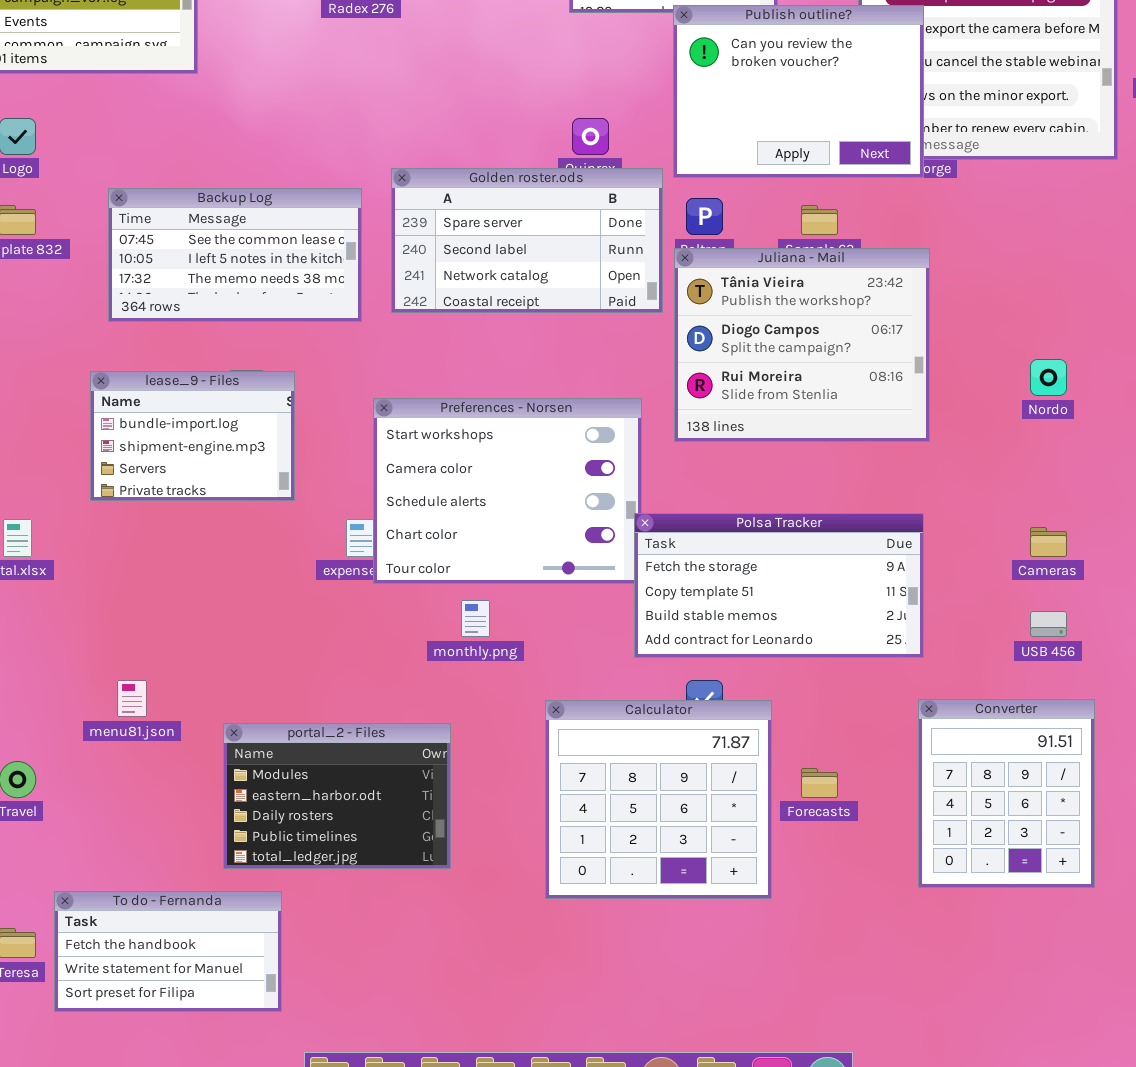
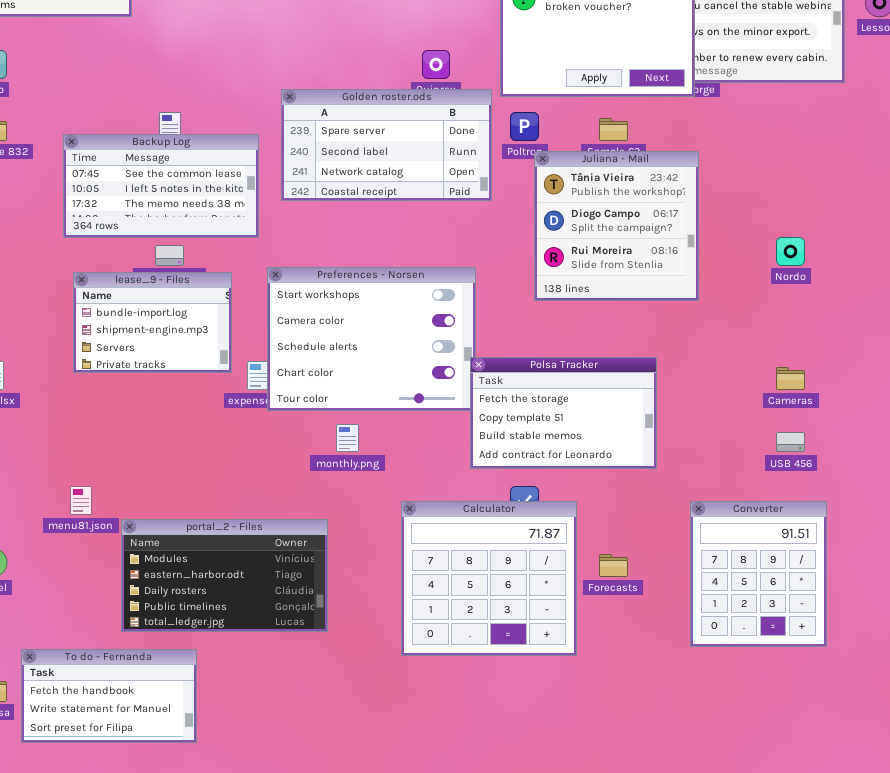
Backup Log: [108,188,362,322] -> [63,134,259,238], moved
Juliana - Mail: [674,248,930,442] -> [534,151,699,301], resized
lease_9 - Files: [90,371,295,501] -> [73,272,232,373], moved
Polsa Tracker: [634,513,924,658] -> [470,357,657,469], resized
portal_2 - Files: [223,723,451,869] -> [121,519,328,632], resized

